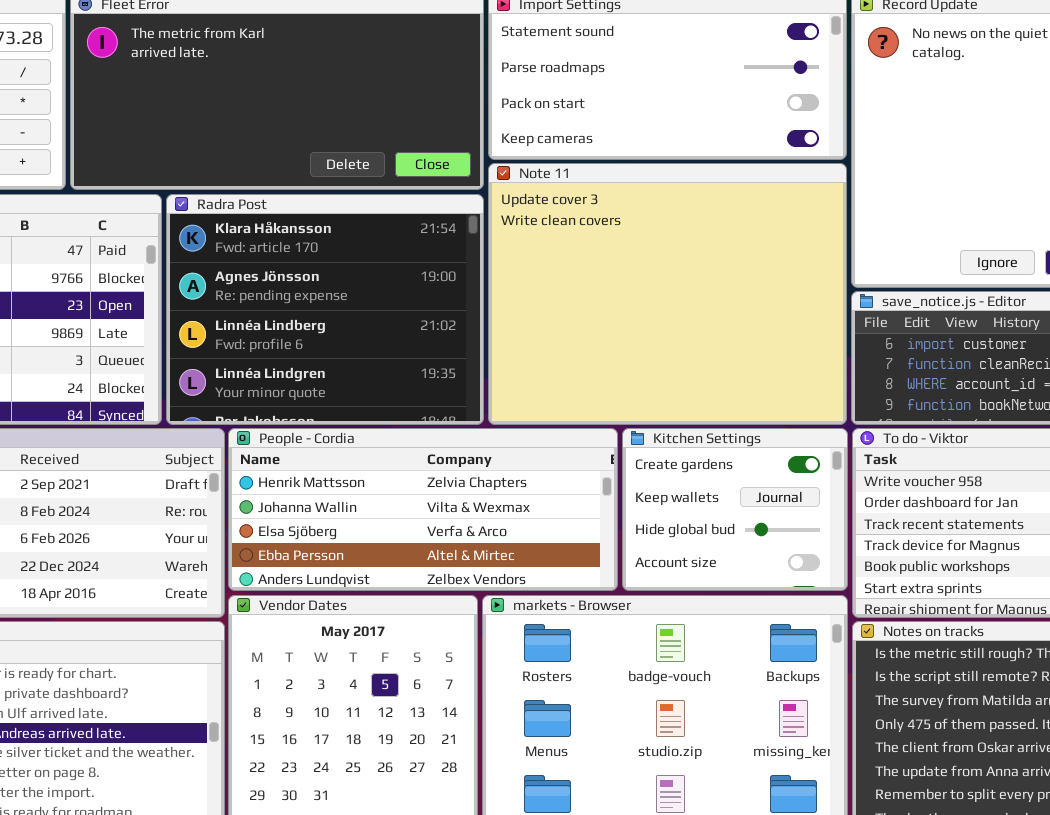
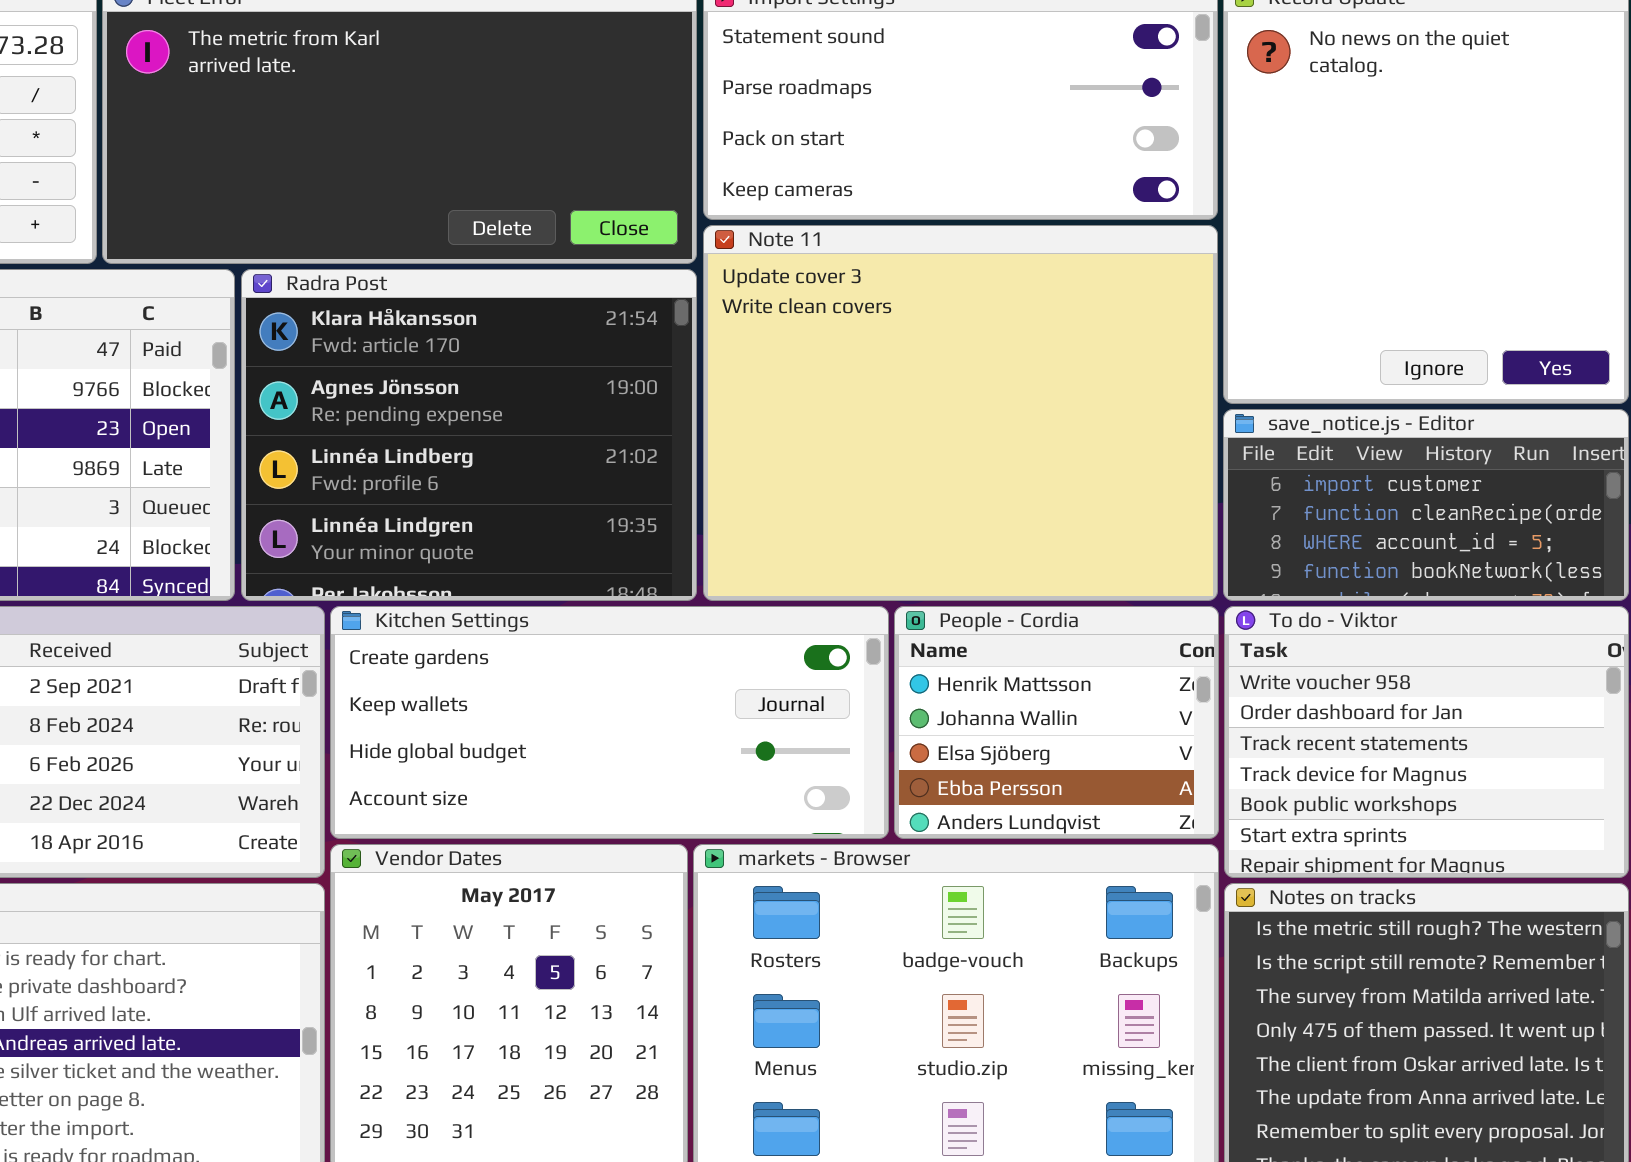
People - Cordia: [228,428,618,591] -> [894,606,1219,839], moved, resized
Kitchen Settings: [622,428,848,591] -> [330,606,889,839], moved, resized

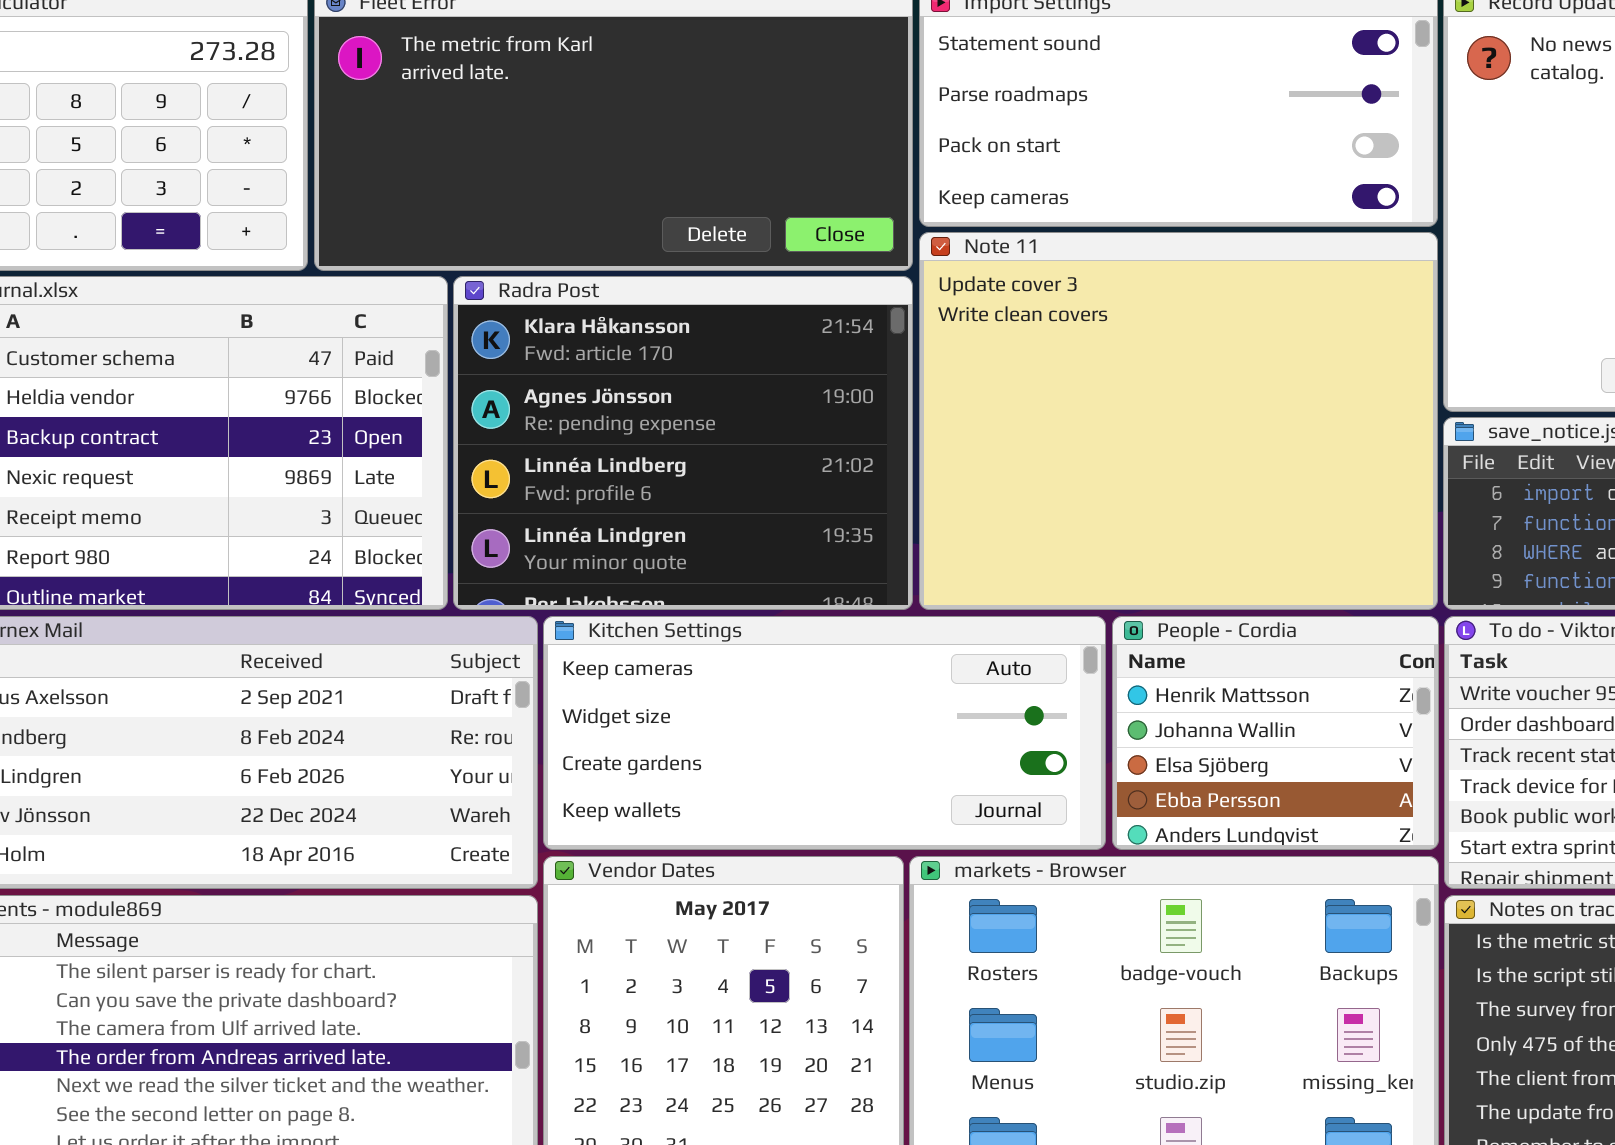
Kitchen Settings: [330,606,889,839] -> [543,616,1106,850], scrolled up 2 rows

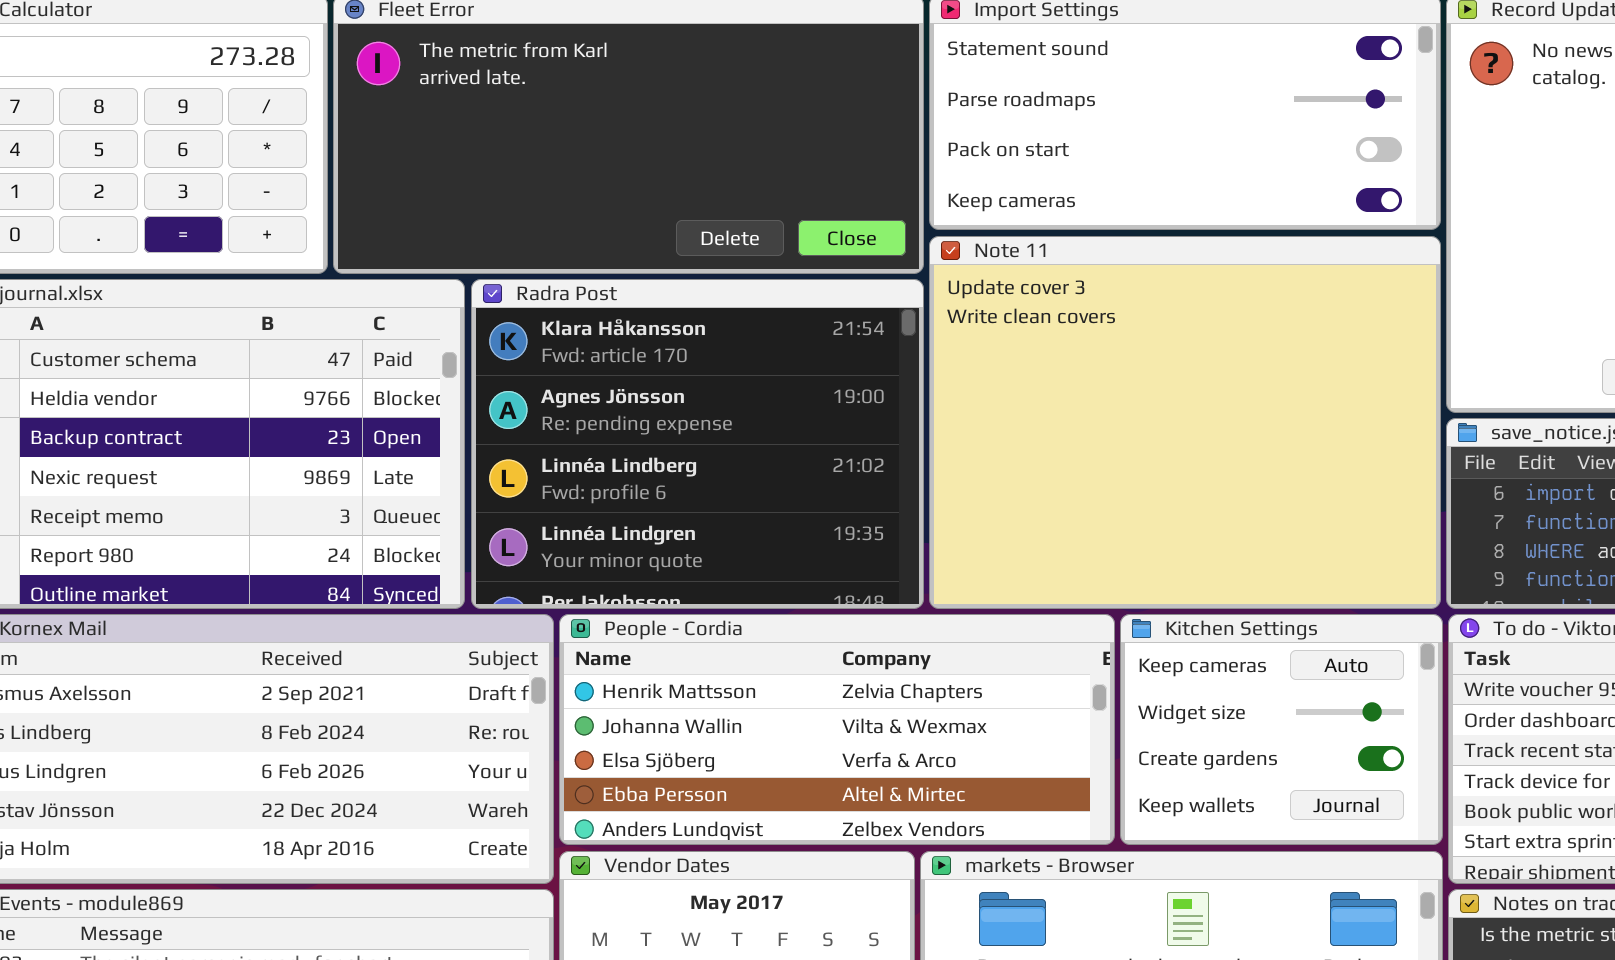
Kitchen Settings: [543,616,1106,850] -> [1120,614,1443,845], moved, resized
People - Cordia: [1112,616,1439,850] -> [559,614,1115,845], moved, resized

